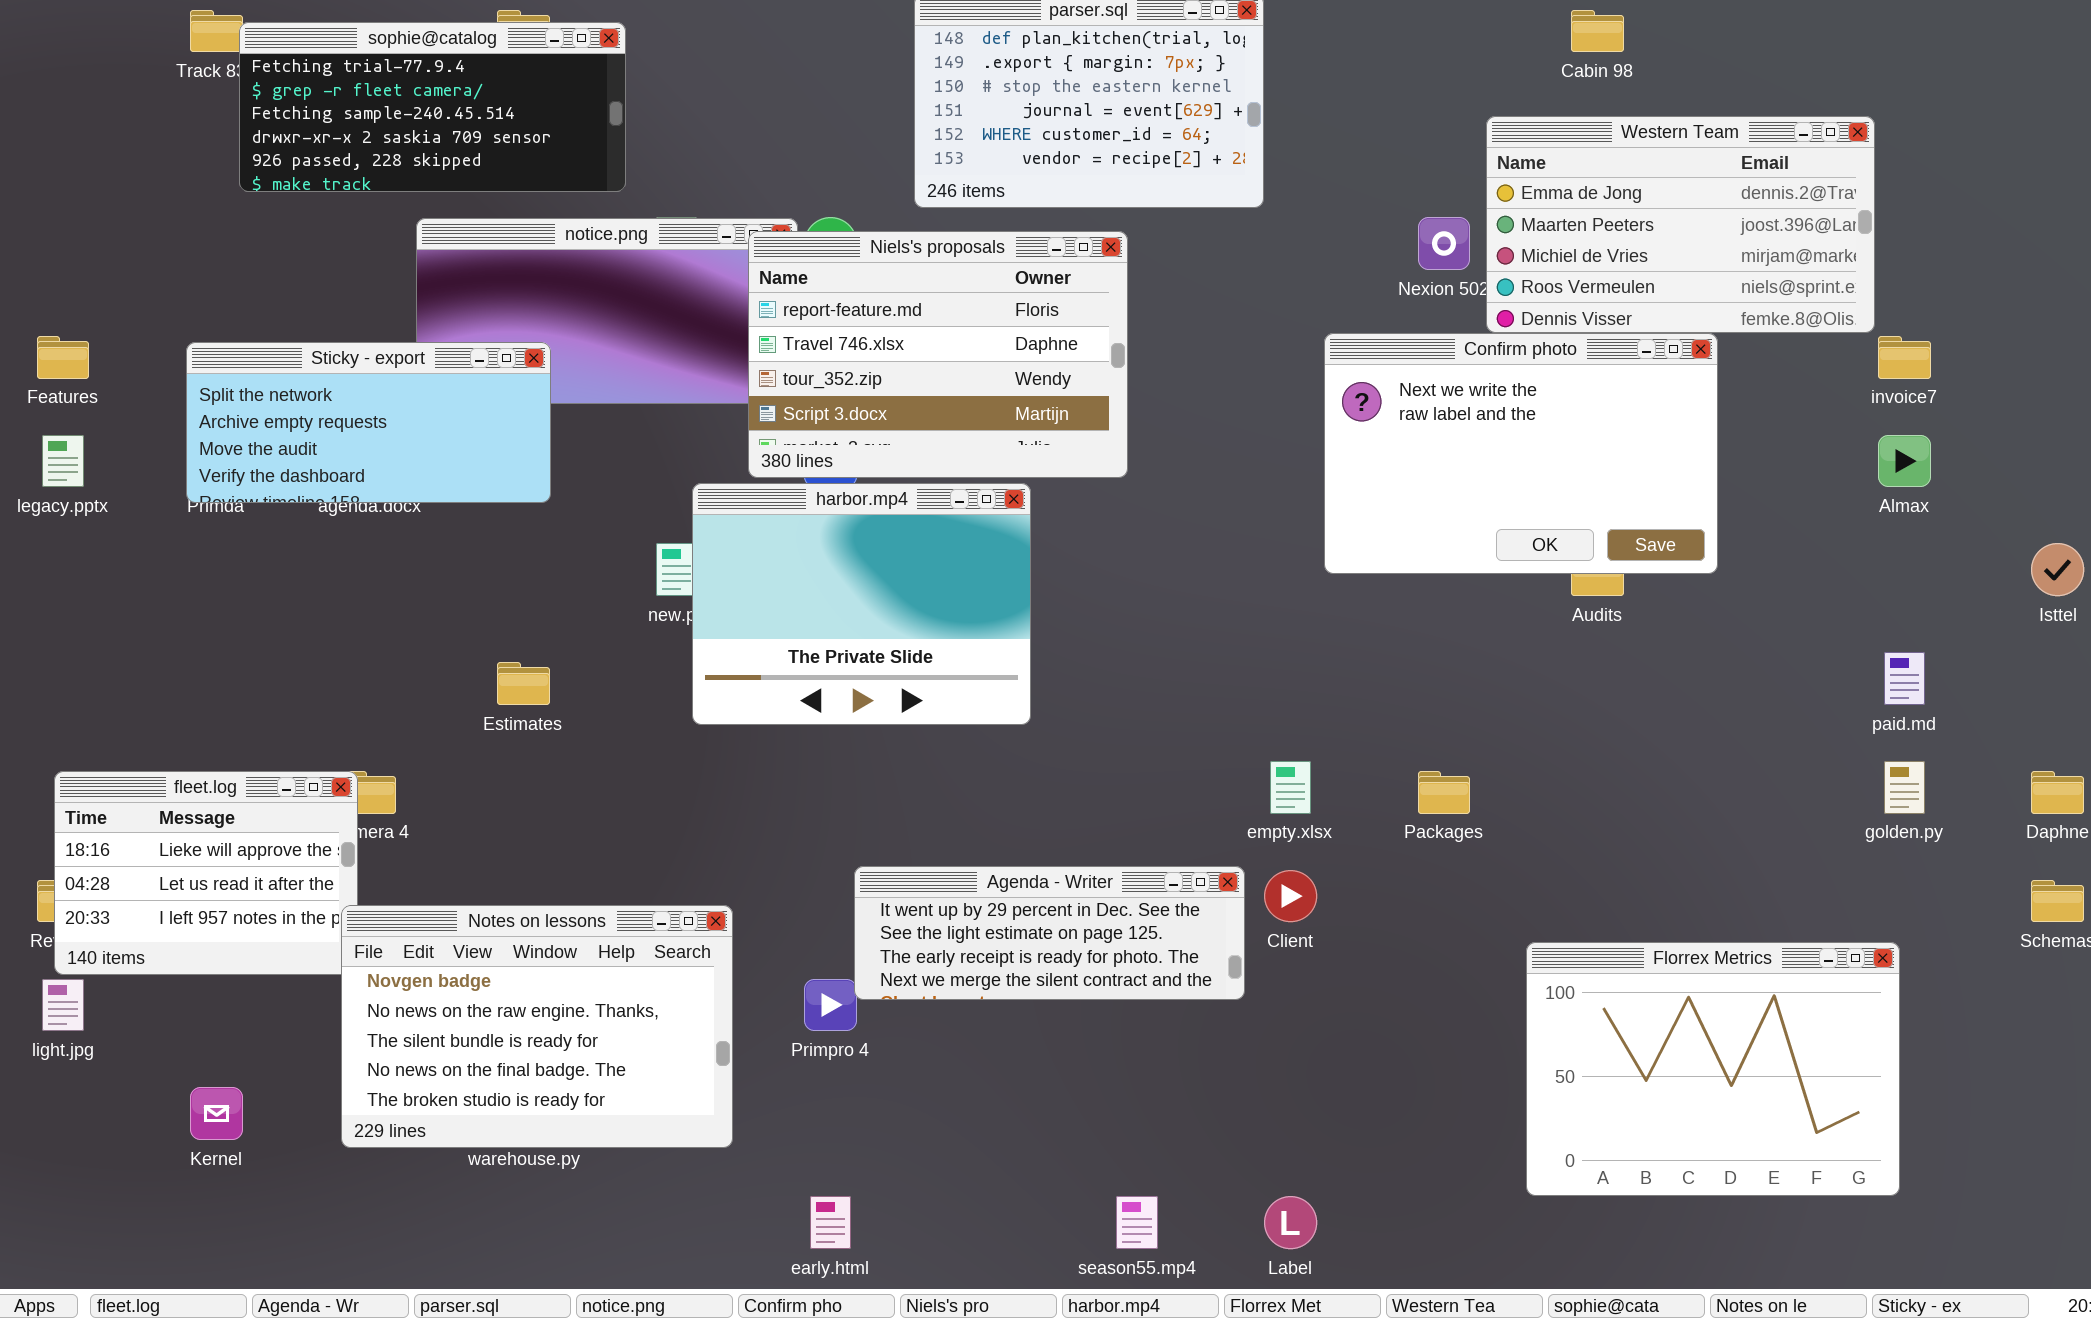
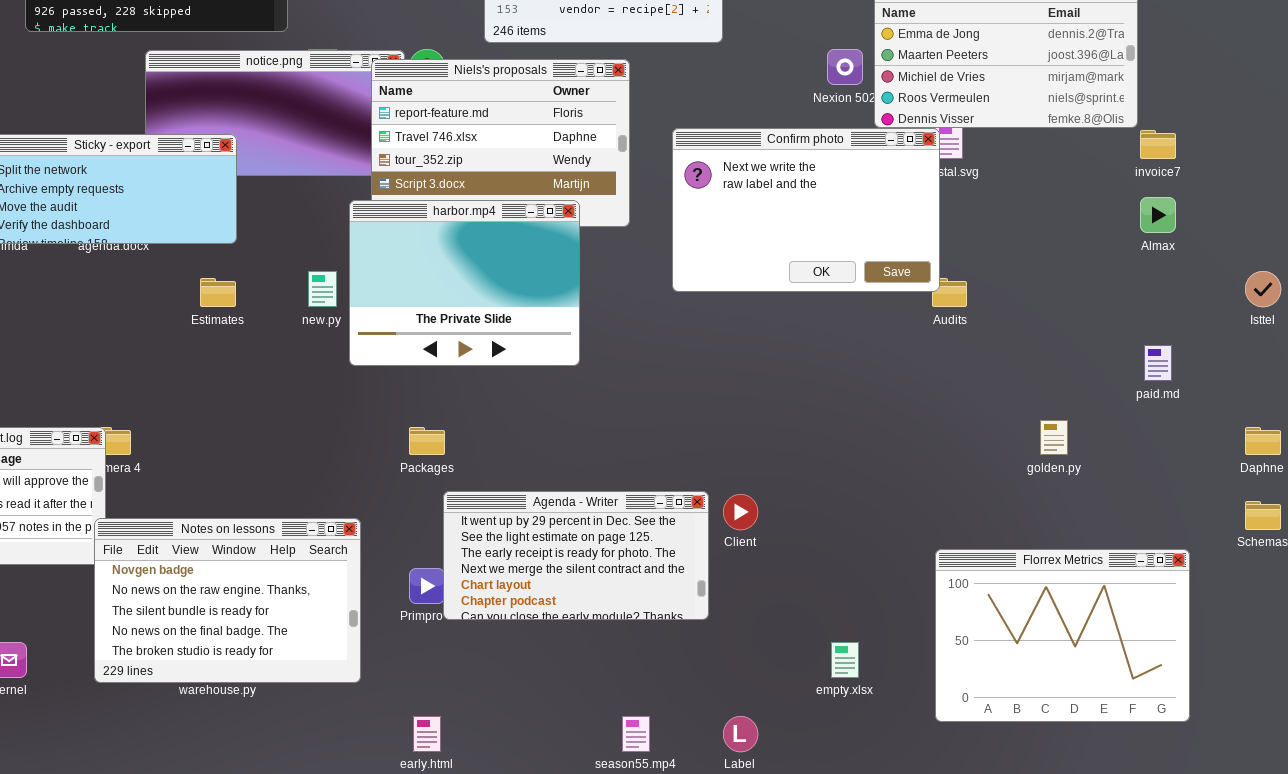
Confirm photo: [1324,333,1718,574] -> [672,128,940,292], moved
harbor.mp4: [692,483,1031,725] -> [349,200,580,366], moved
Estimates: [497,662,550,705] -> [200,278,236,307], moved
empty.xlsx: [1270,761,1311,814] -> [831,642,859,678], moved
golden.py: [1884,761,1925,814] -> [1040,420,1068,455], moved
Packages: [1418,771,1470,814] -> [409,427,445,455], moved
Agenda - Writer: [854,866,1245,1000] -> [443,491,709,620], resized
Florrex Metrics: [1526,942,1900,1196] -> [935,549,1190,722], moved

